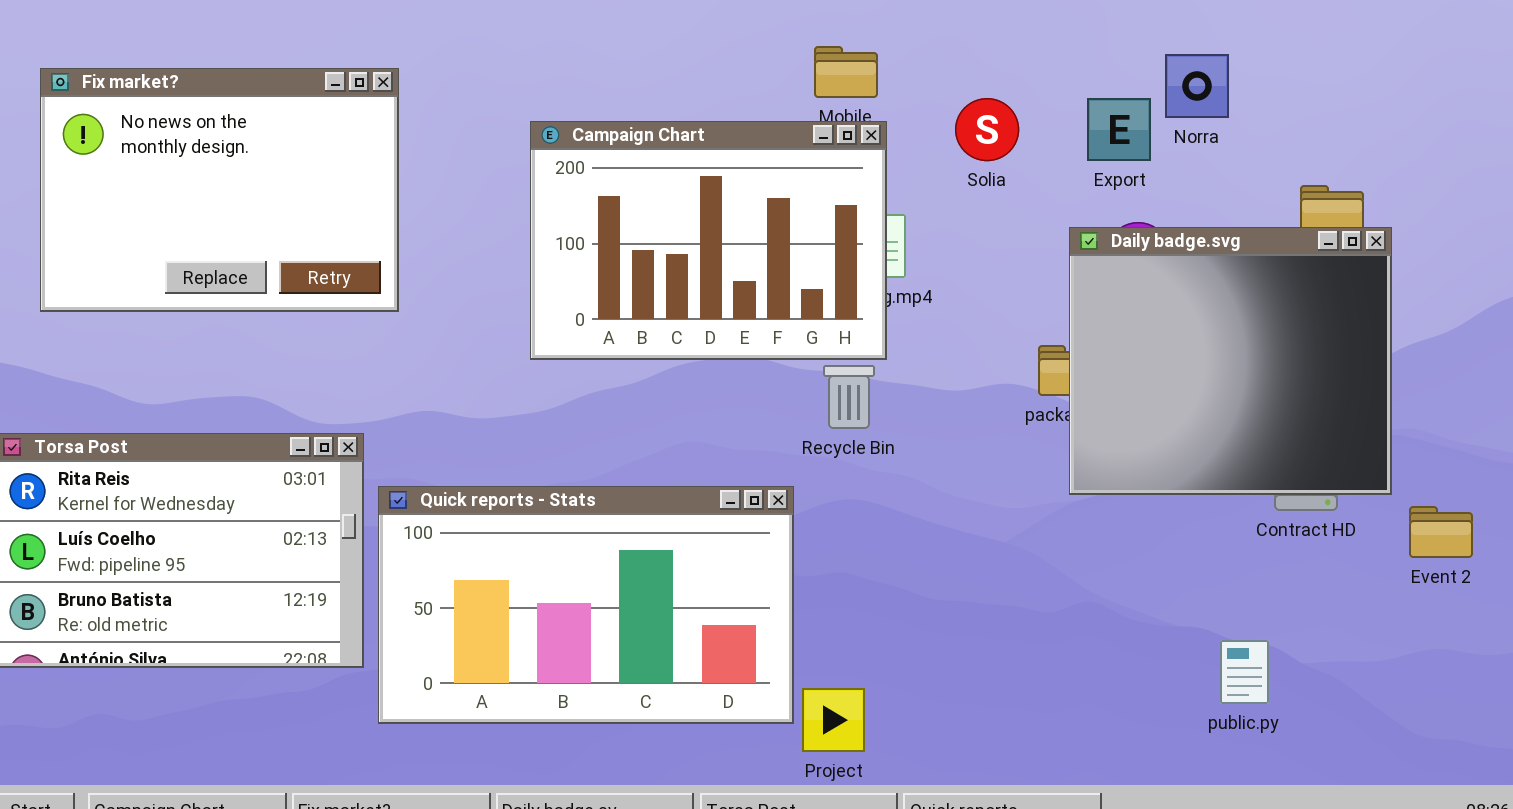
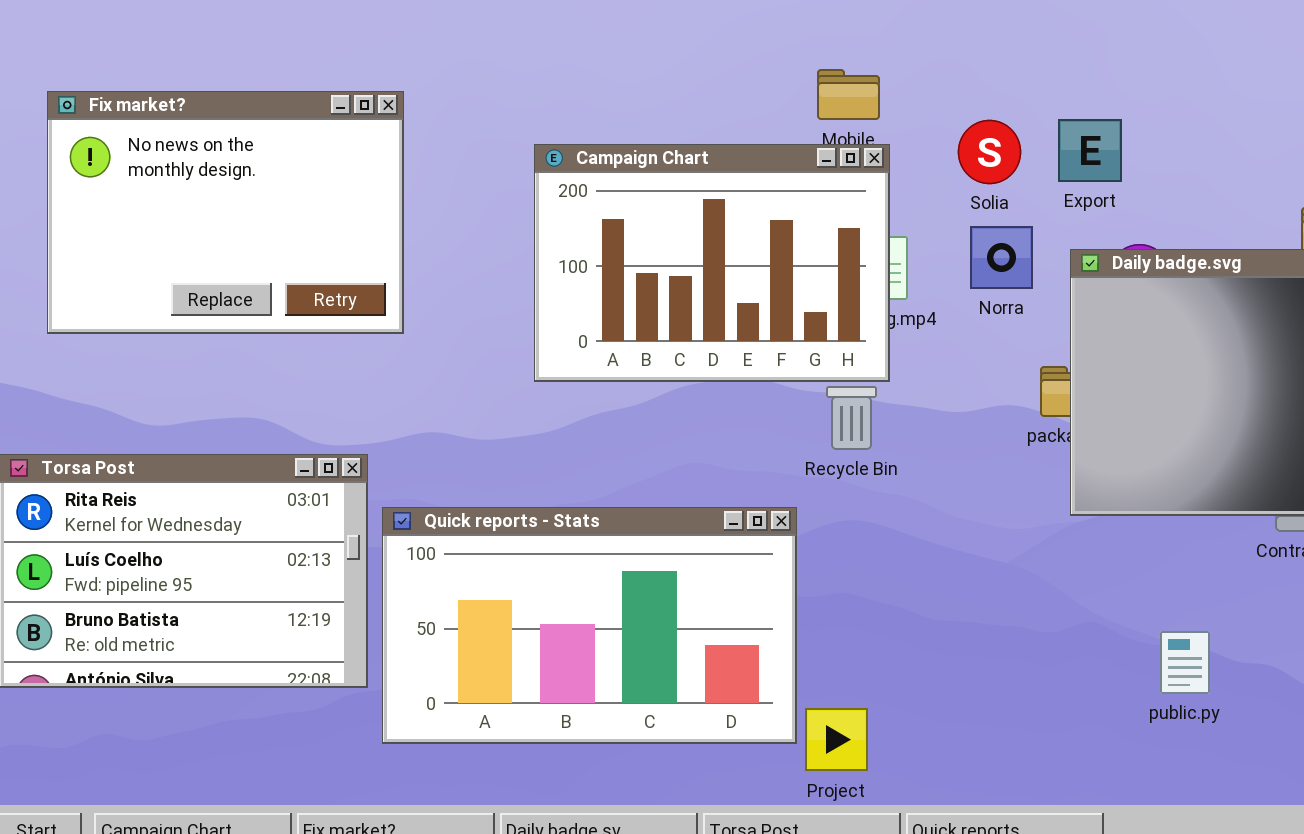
Norra: [1165,54,1229,118] -> [970,226,1033,289], moved
Export: [1087,98,1151,161] -> [1058,119,1122,182], moved
public.py: [1220,640,1269,704] -> [1160,631,1210,694], moved

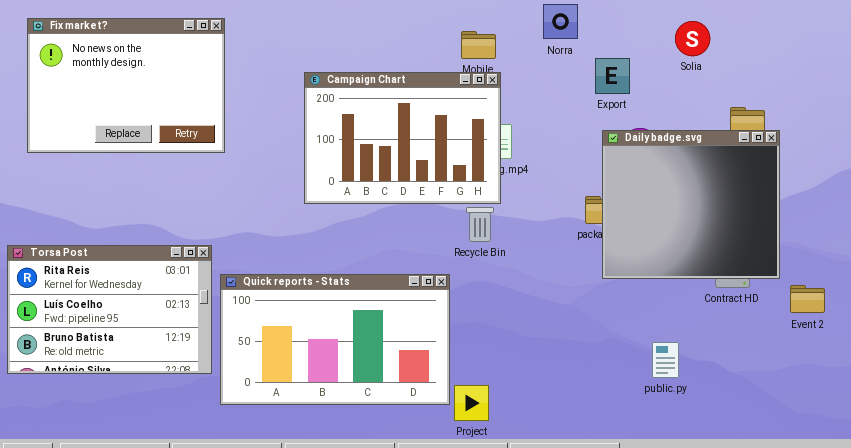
Fix market?: [47,91,404,334] -> [27,18,225,153], moved
Solia: [958,120,1021,184] -> [675,21,710,56], moved
Norra: [970,226,1033,289] -> [543,4,578,39], moved

